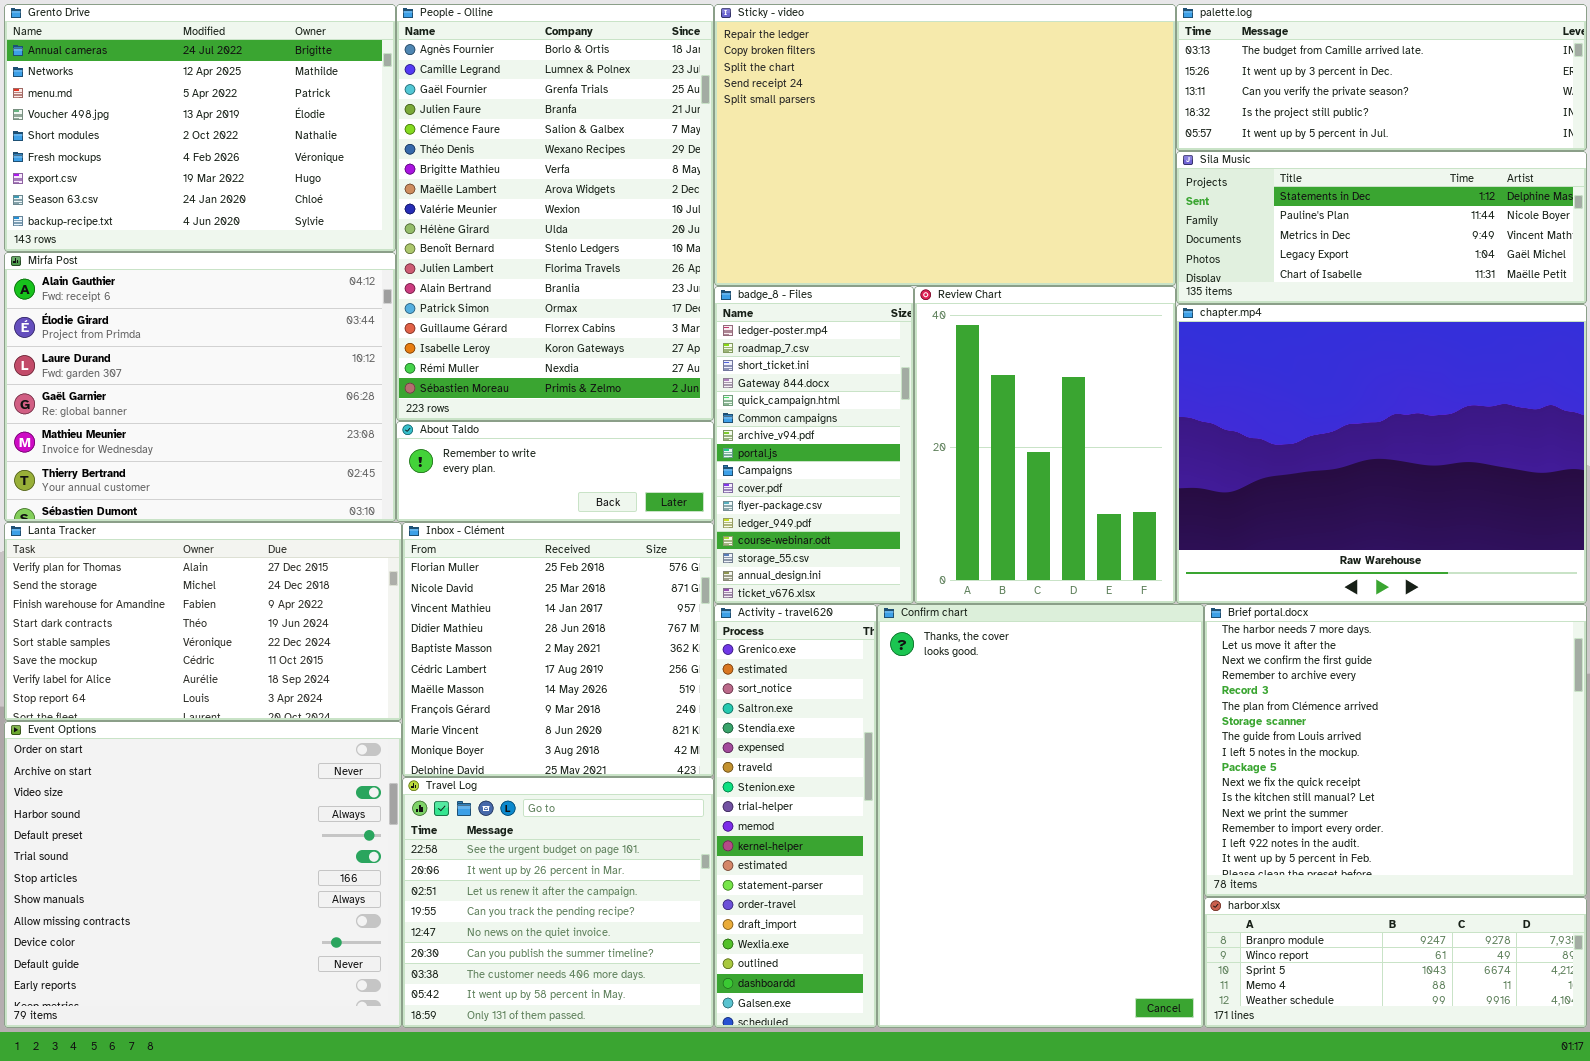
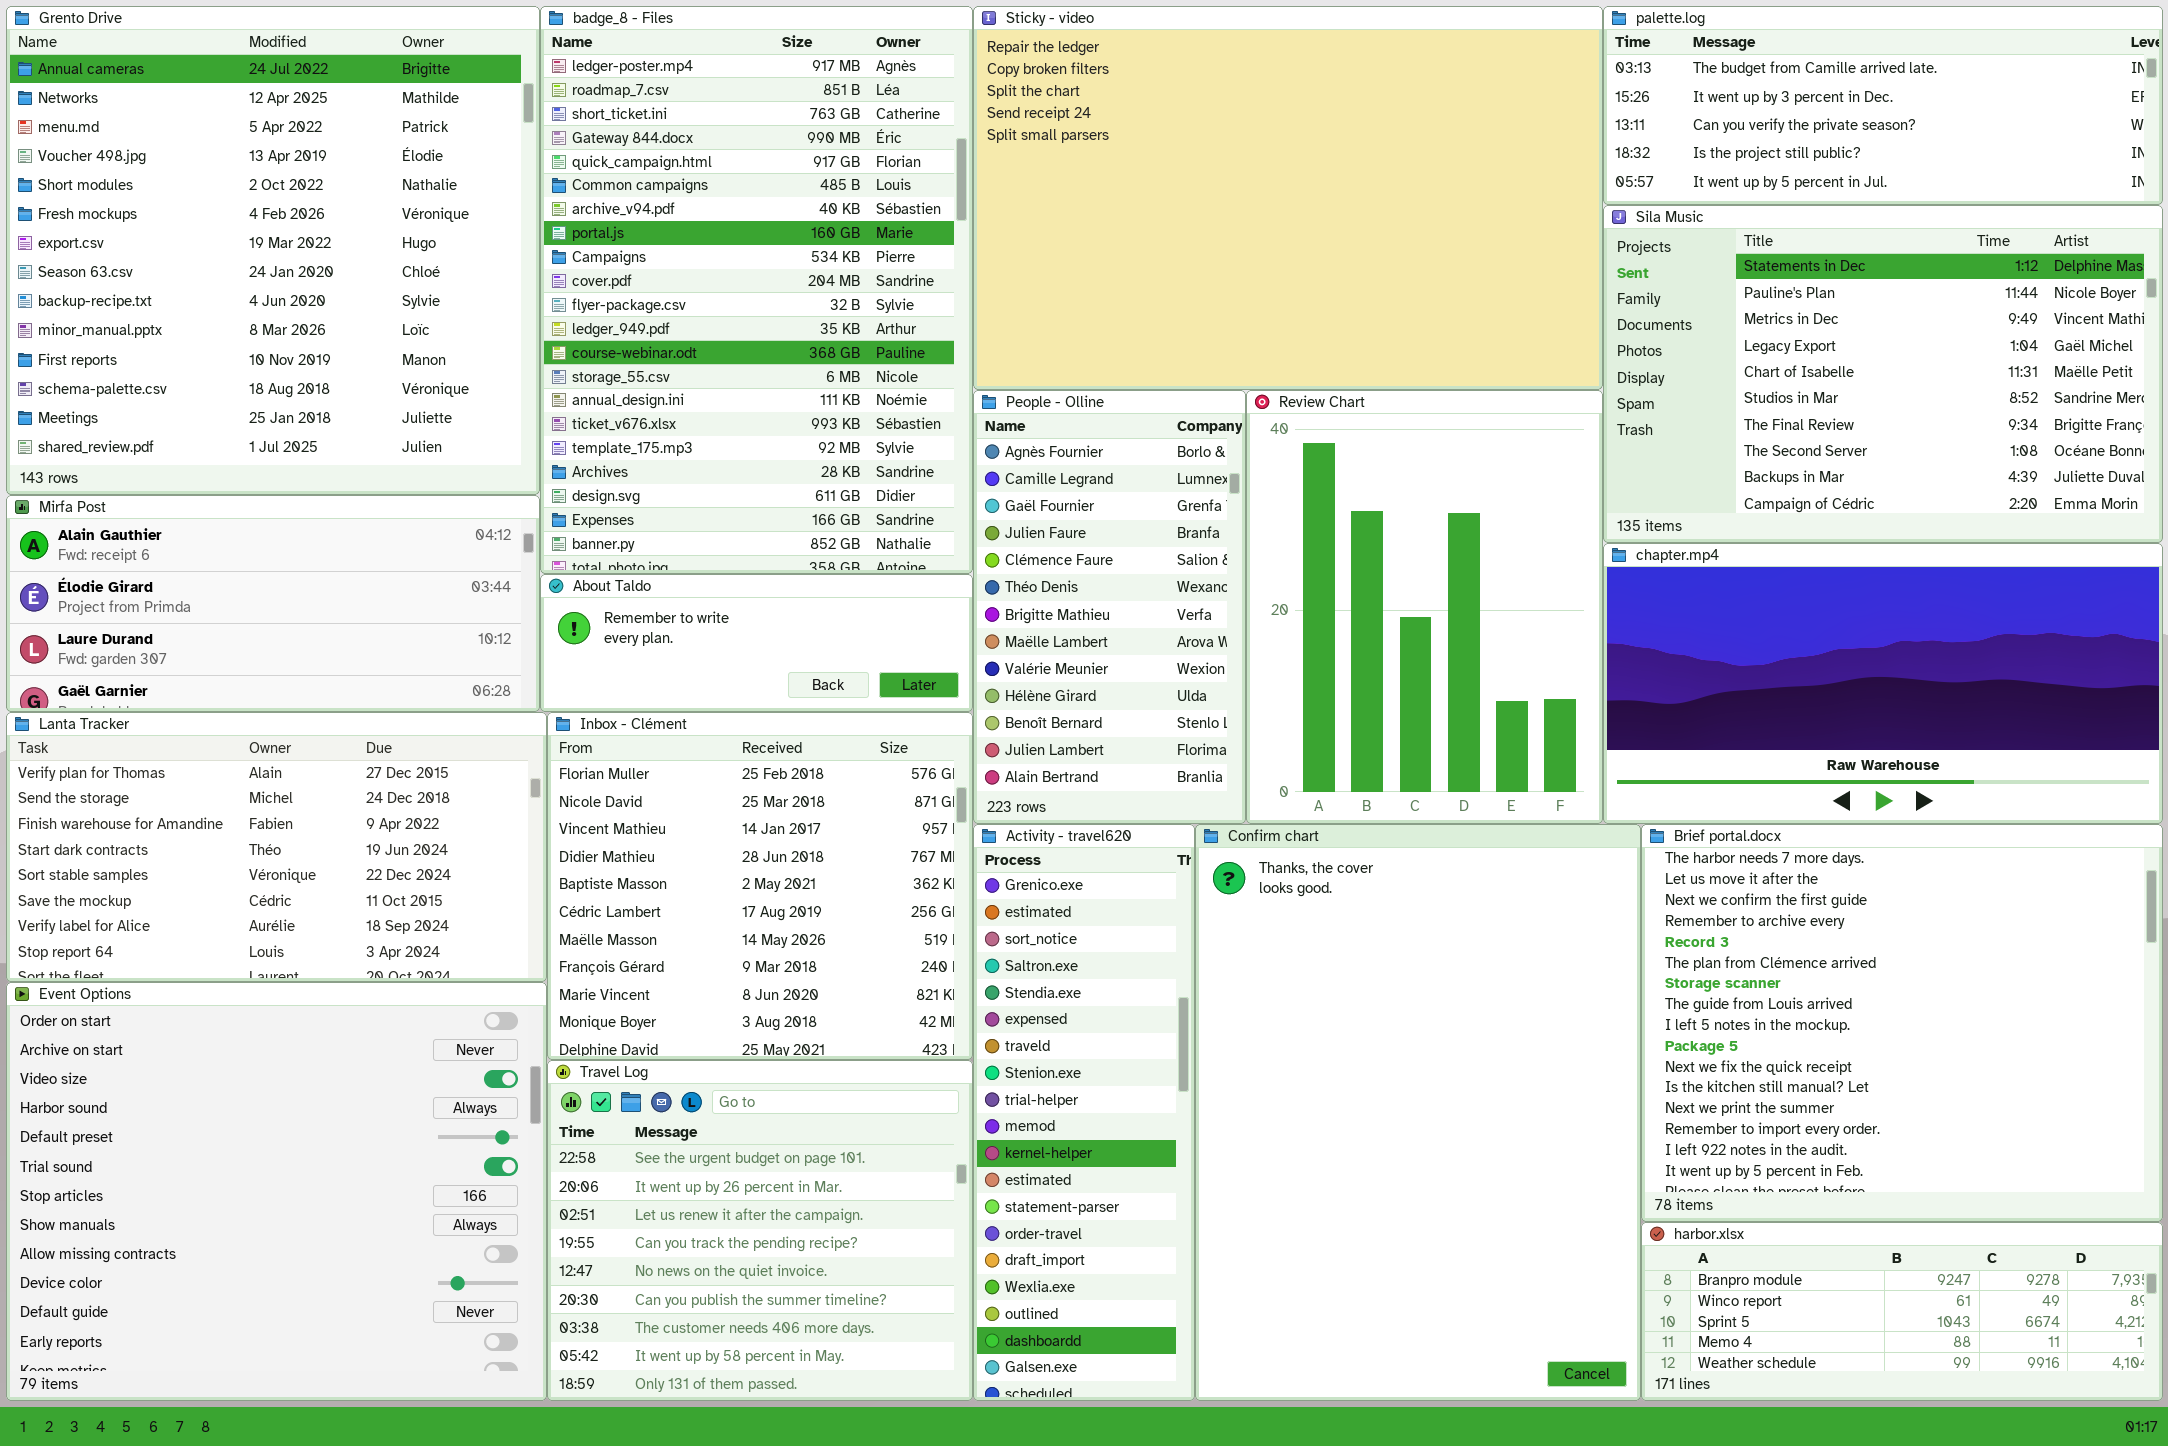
Grento Drive: [4,4,396,252] -> [6,6,540,495], resized
People - Olline: [396,4,714,421] -> [973,390,1246,824], moved, resized
Sila Music: [1176,151,1587,304] -> [1603,205,2163,543], resized
Mirfa Post: [4,252,396,522] -> [6,495,540,712], resized
badge_8 - Files: [714,286,914,604] -> [540,6,973,574], moved, resized
chapter.mp4: [1176,304,1587,604] -> [1603,543,2163,824], resized

